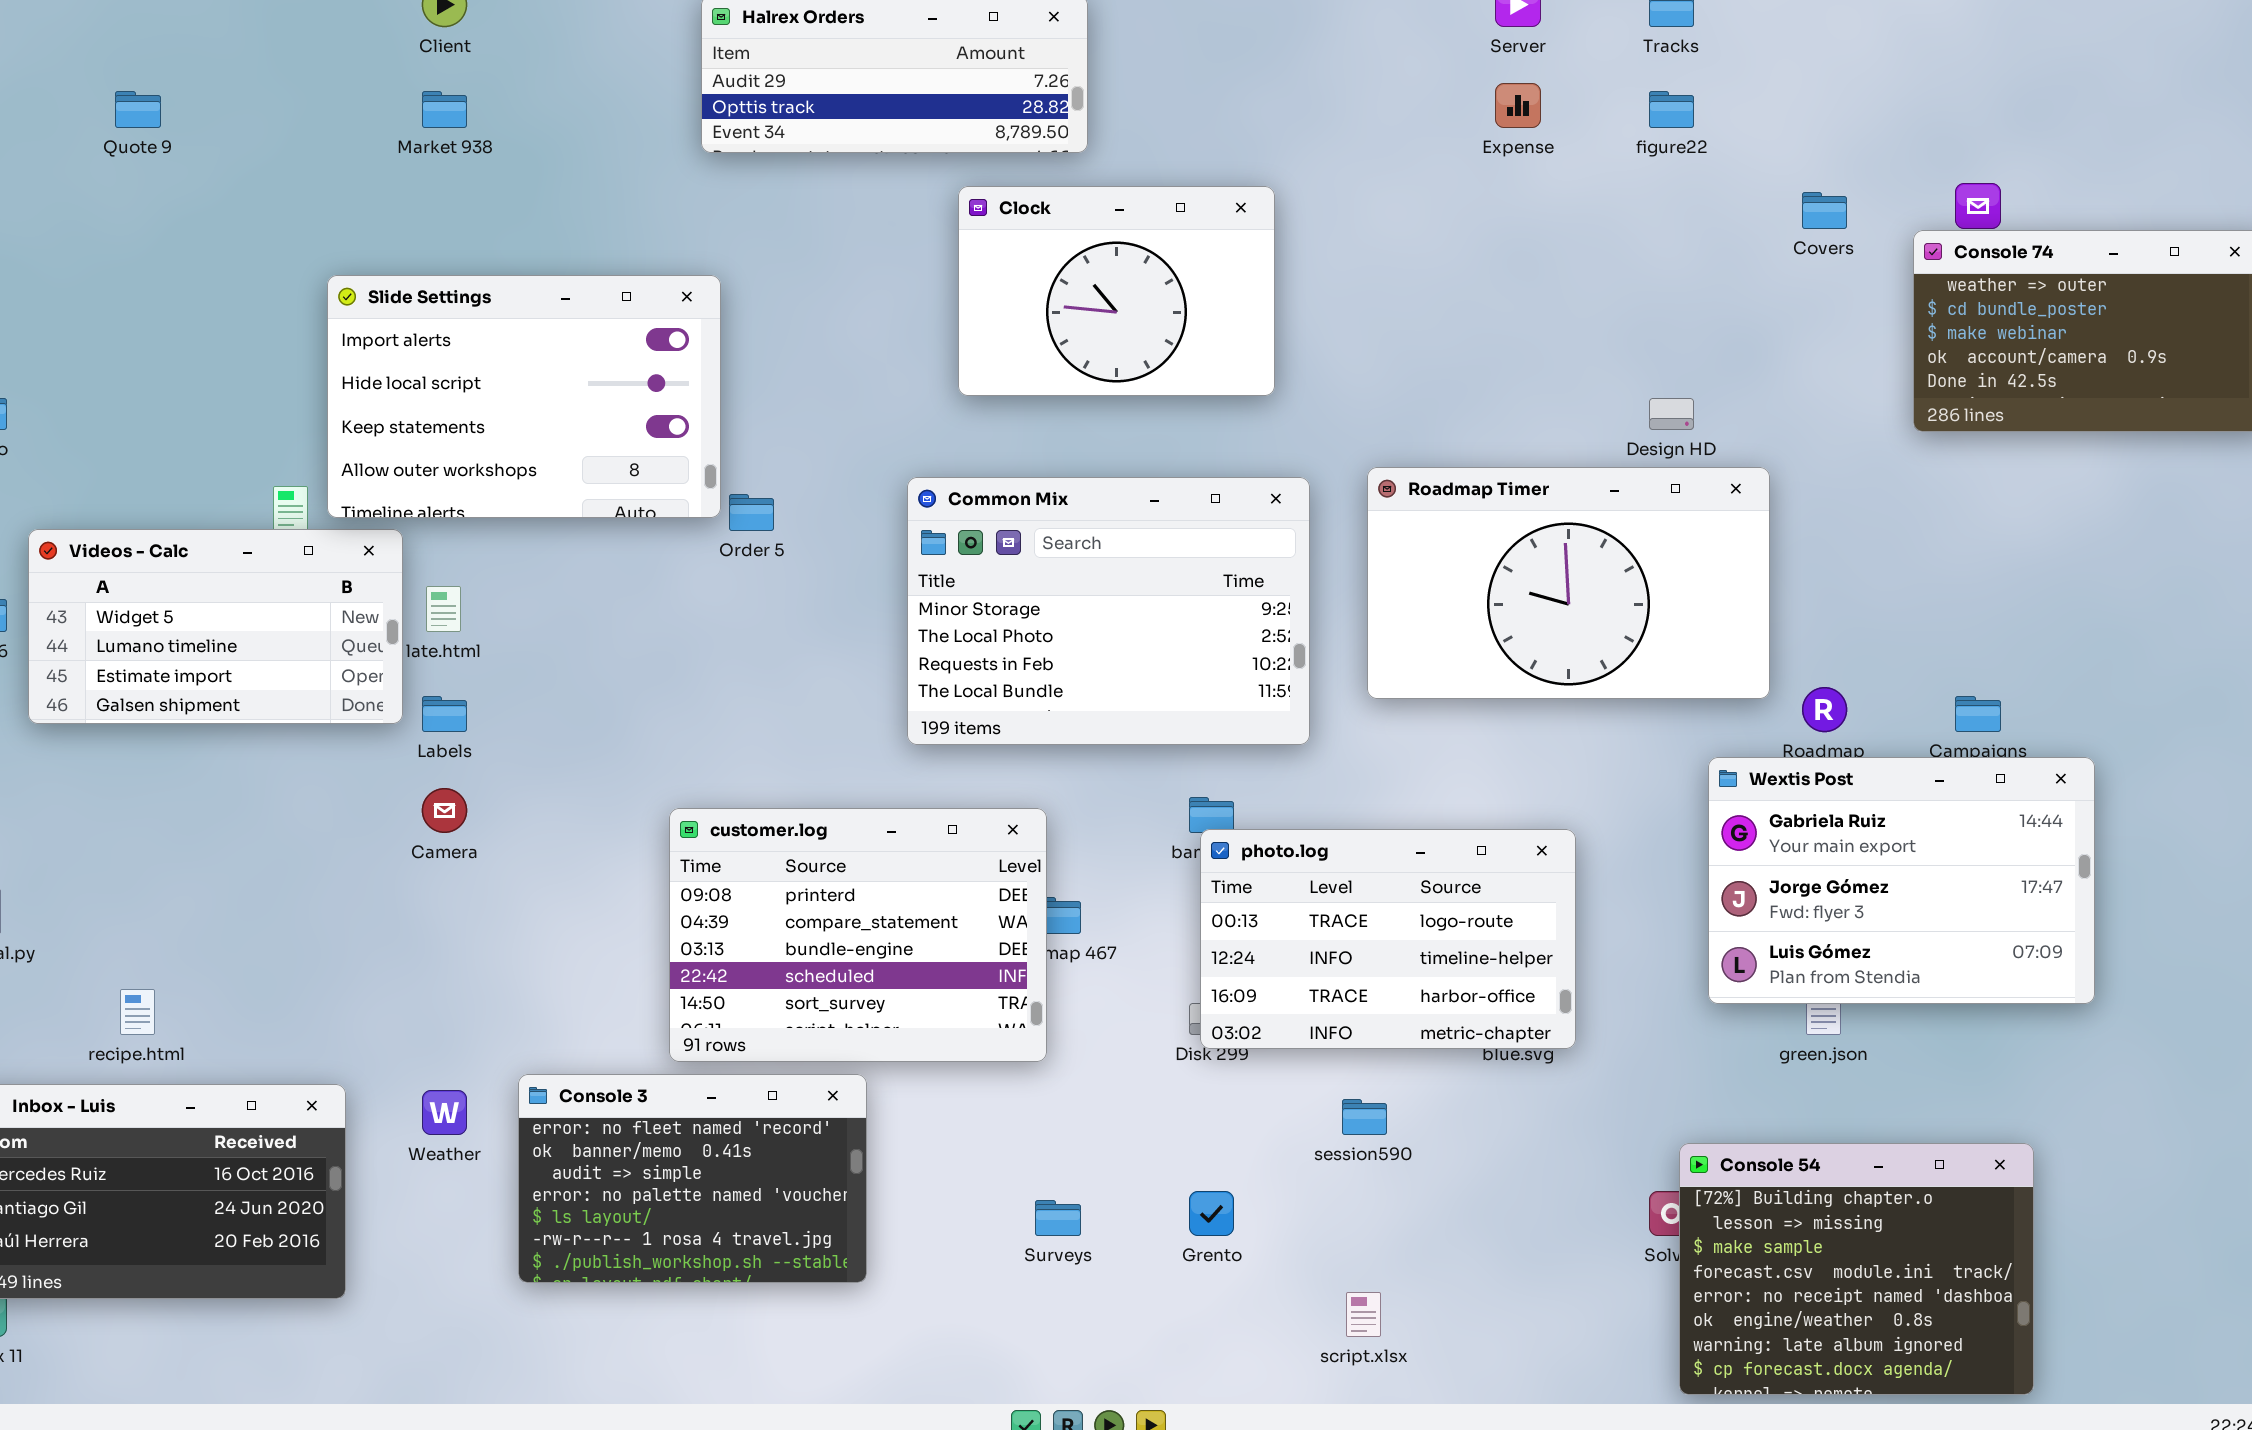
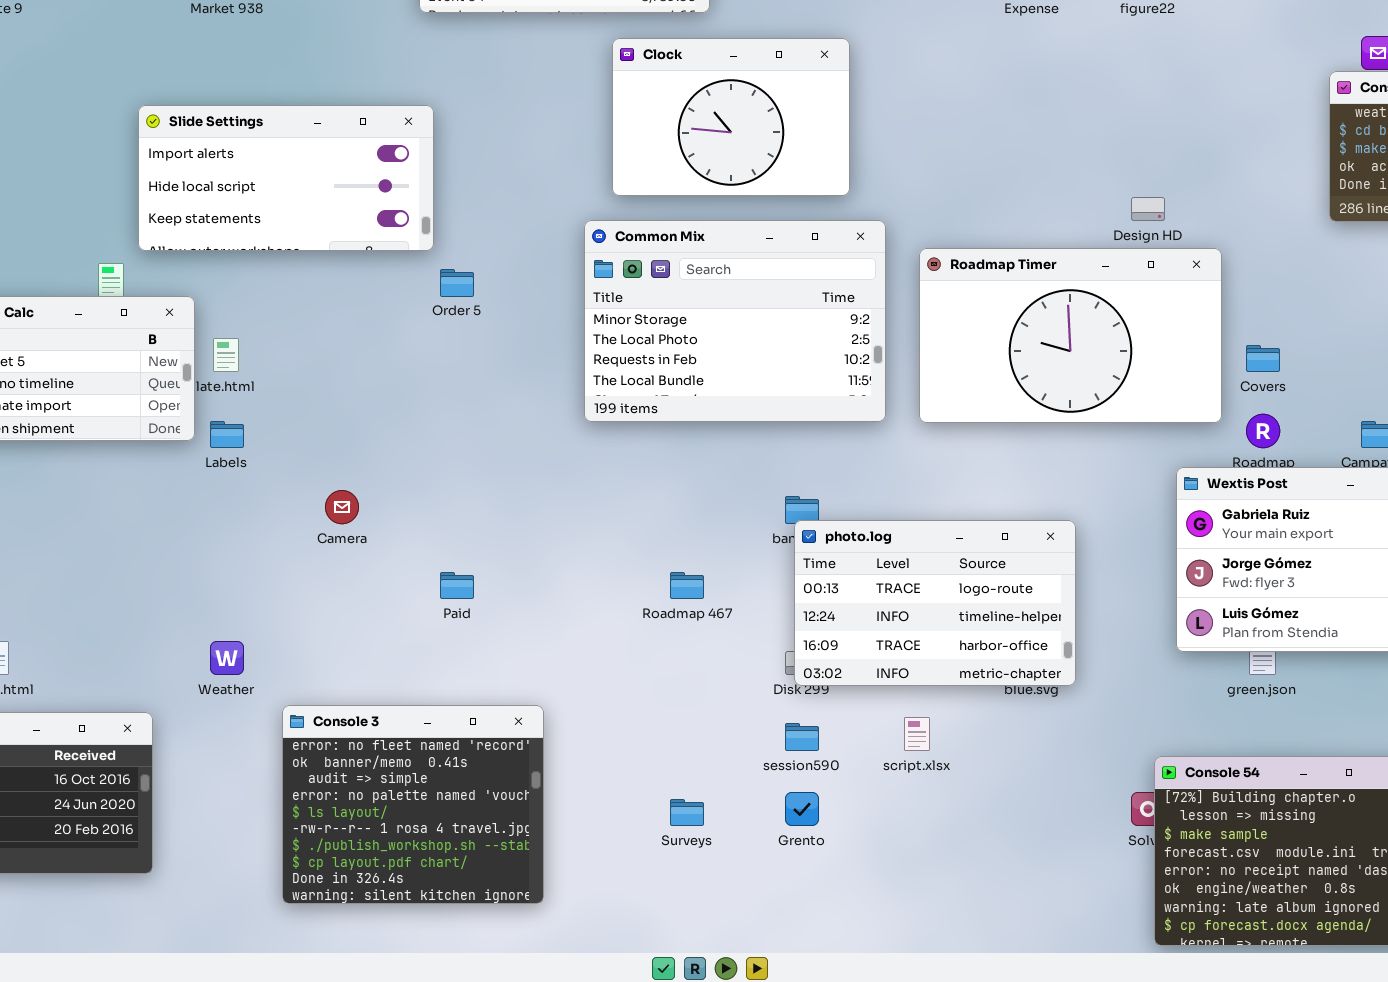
Covers: [1802,192,1847,229] -> [1246,345,1280,372], moved
Slide Settings: [327,275,721,518] -> [138,105,434,251], resized
Common Mix: [907,477,1310,745] -> [584,220,886,422], moved
Camera: [422,788,467,833] -> [325,490,359,524], moved
customer.log: [669,808,1047,1062] -> none, closed
Console 3: [518,1074,867,1283] -> [282,705,544,904], resized
Weather: [422,1090,467,1135] -> [210,641,244,675], moved
session590: [1342,1099,1387,1135] -> [785,723,819,751], moved
script.xlsx: [1346,1292,1381,1337] -> [904,717,930,751], moved

